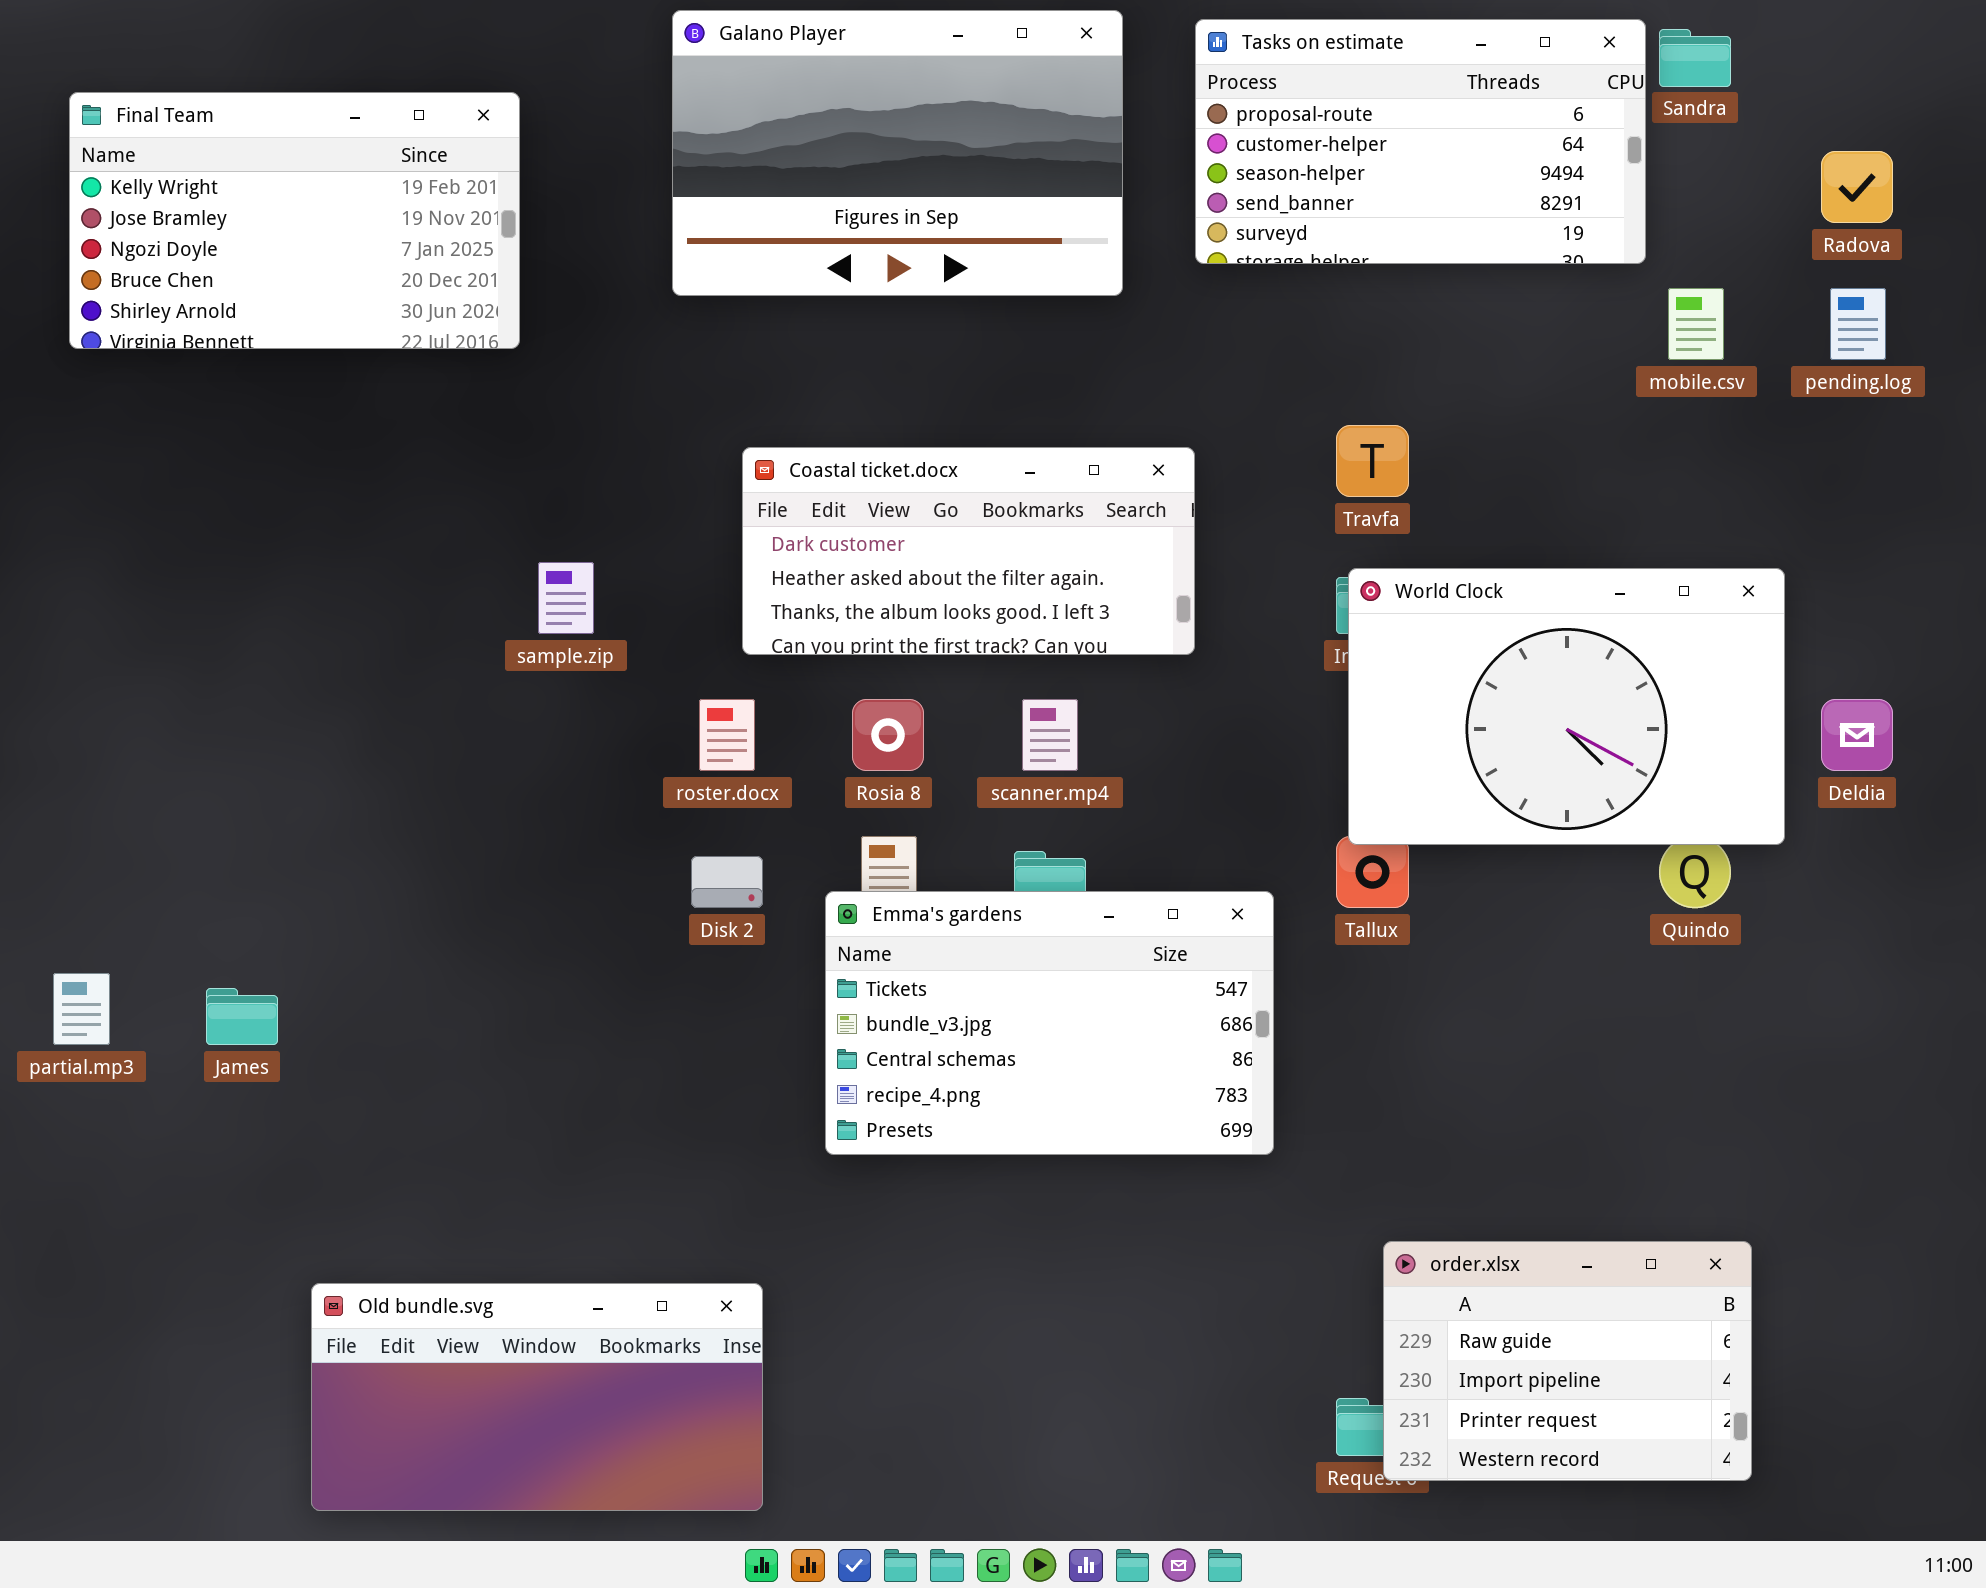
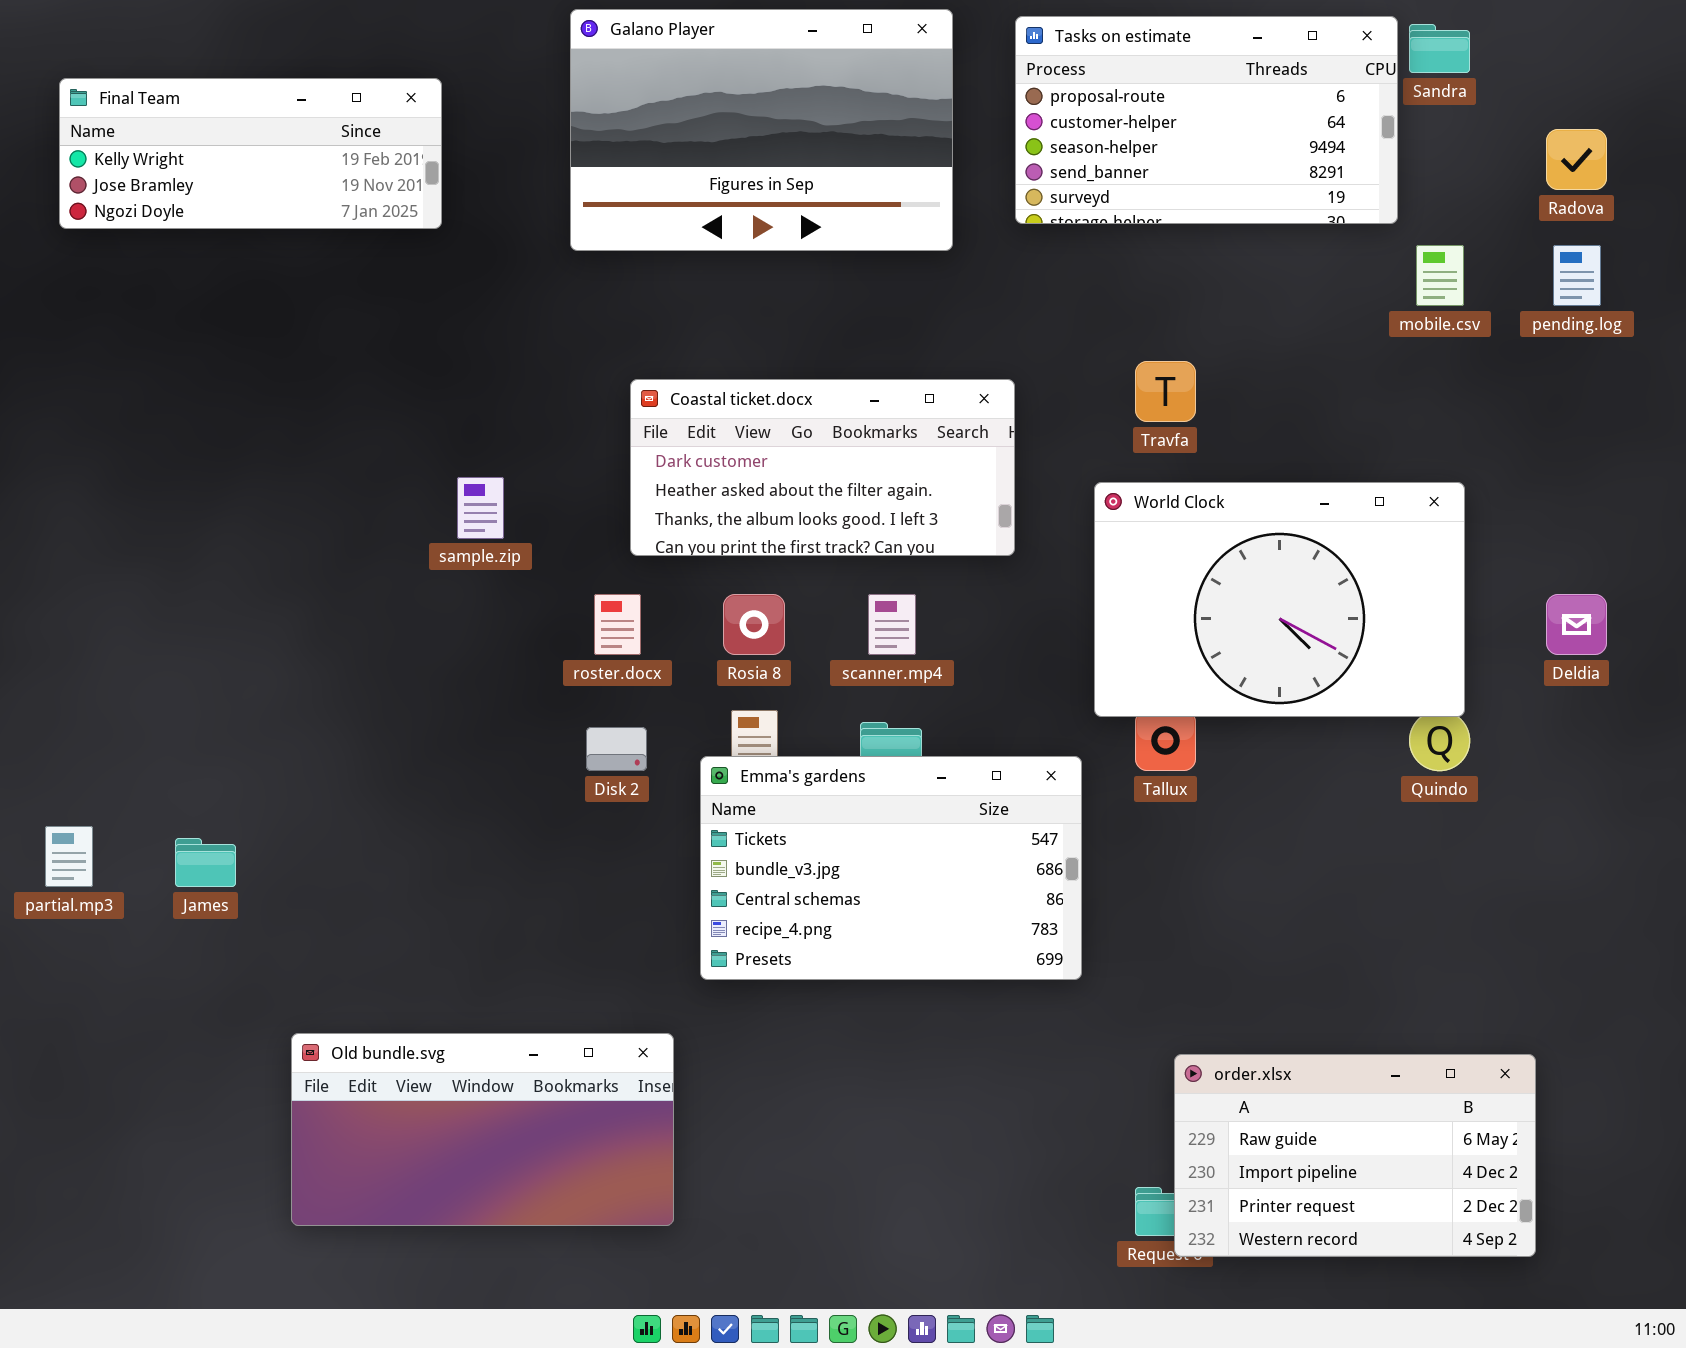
Final Team: [69,92,520,349] -> [59,78,442,229], resized
World Clock: [1348,568,1785,845] -> [1094,482,1465,717], moved
order.xlsx: [1383,1241,1752,1481] -> [1174,1054,1536,1257], resized
Old bundle.svg: [311,1283,763,1511] -> [291,1033,674,1226], moved

